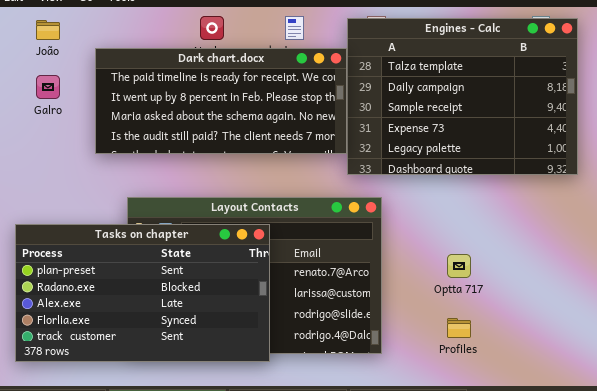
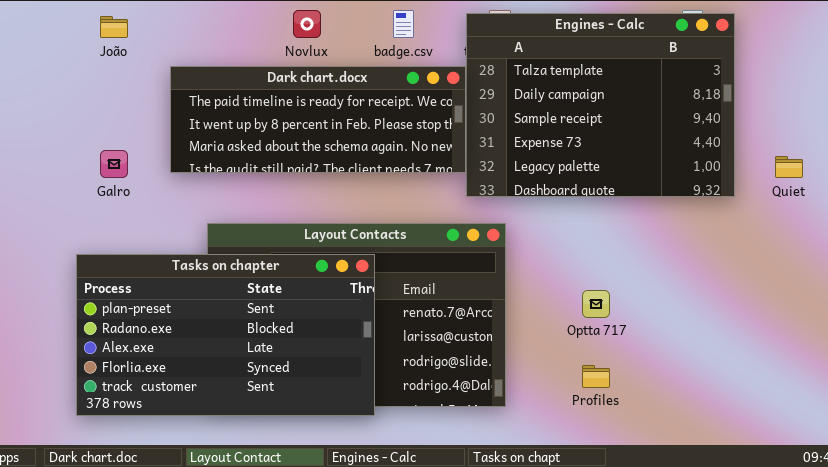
Dark chart.docx: [95,48,347,154] -> [170,66,466,173], resized
Galro: [36,75,60,99] -> [100,150,128,178], moved

